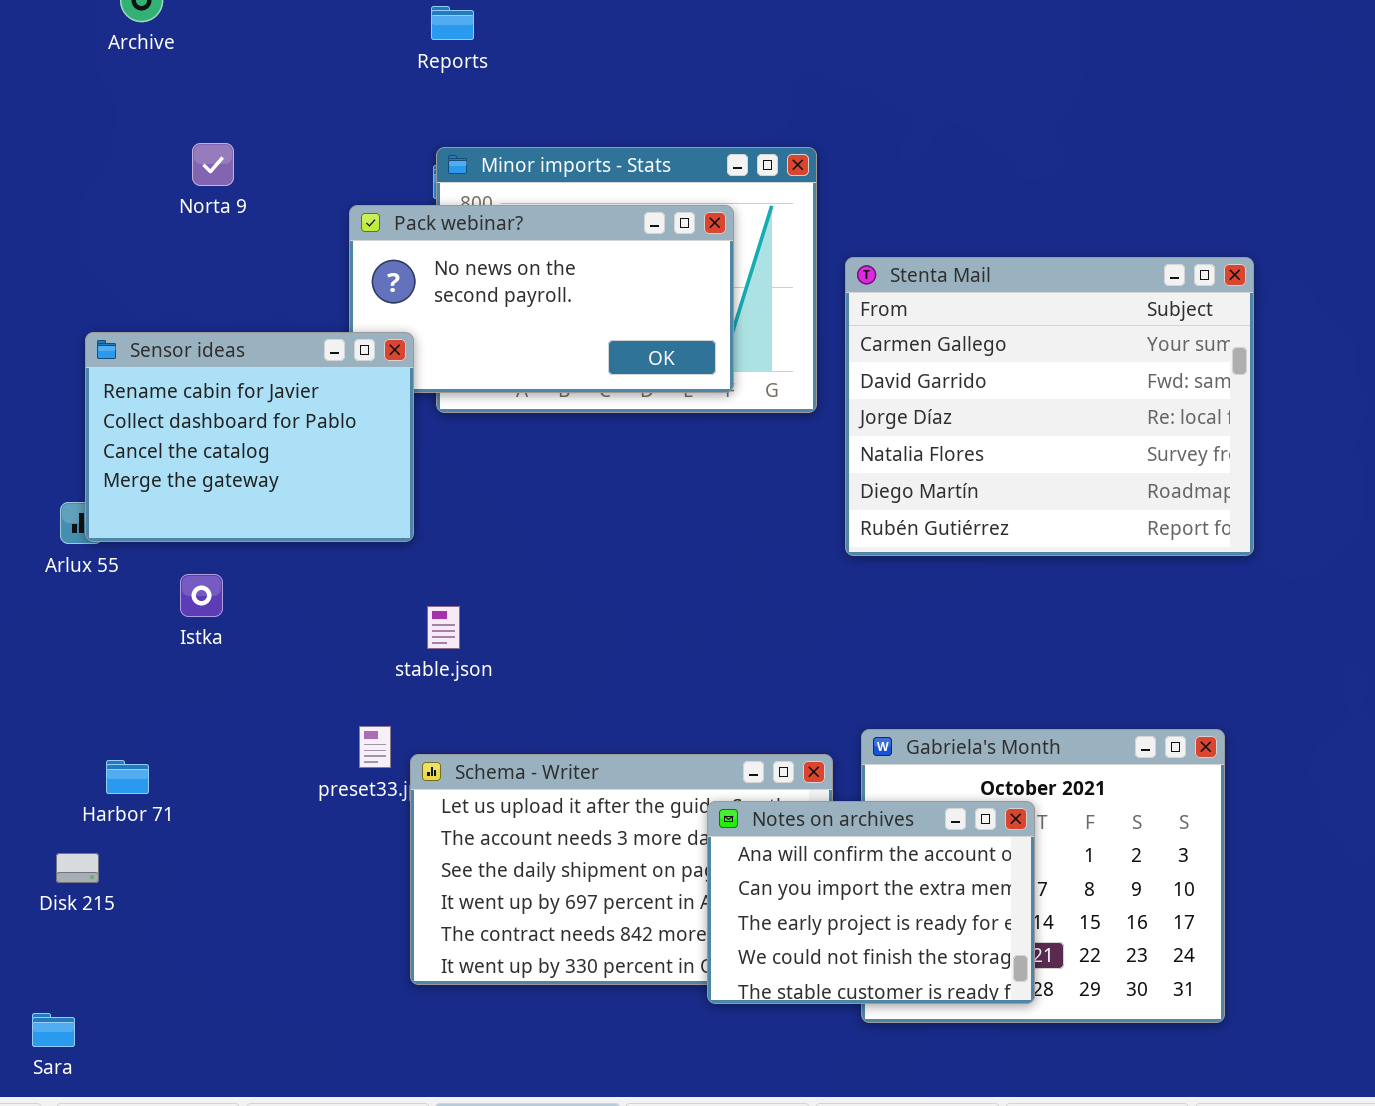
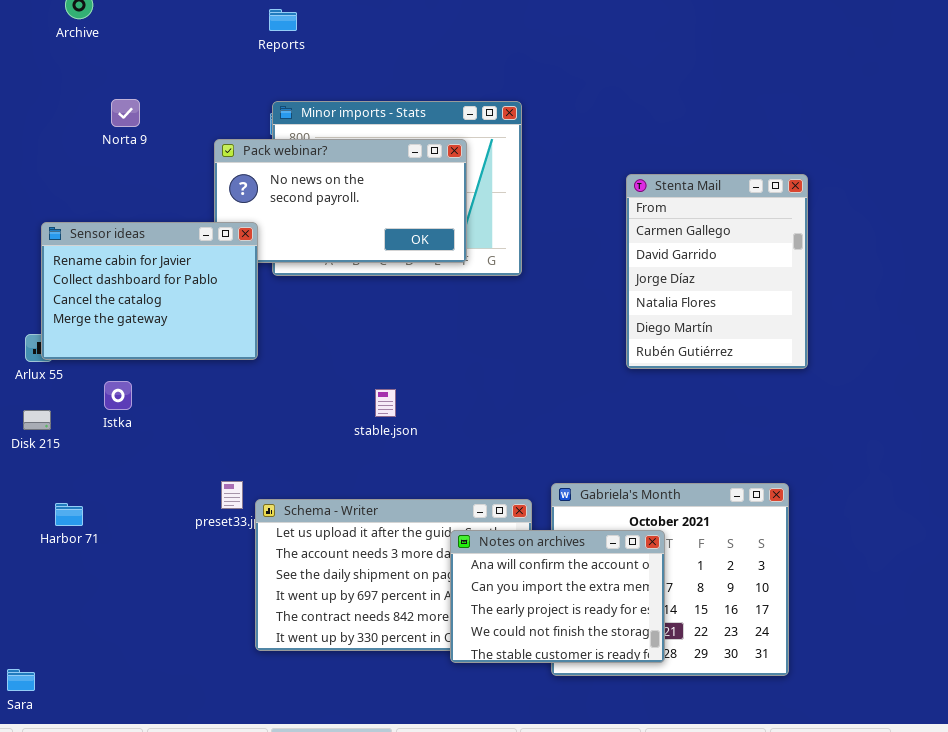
Stenta Mail: [845,257,1254,556] -> [626,174,808,369], resized
stable.json: [427,606,460,649] -> [375,389,396,417], moved
Disk 215: [56,853,99,883] -> [23,410,51,430], moved

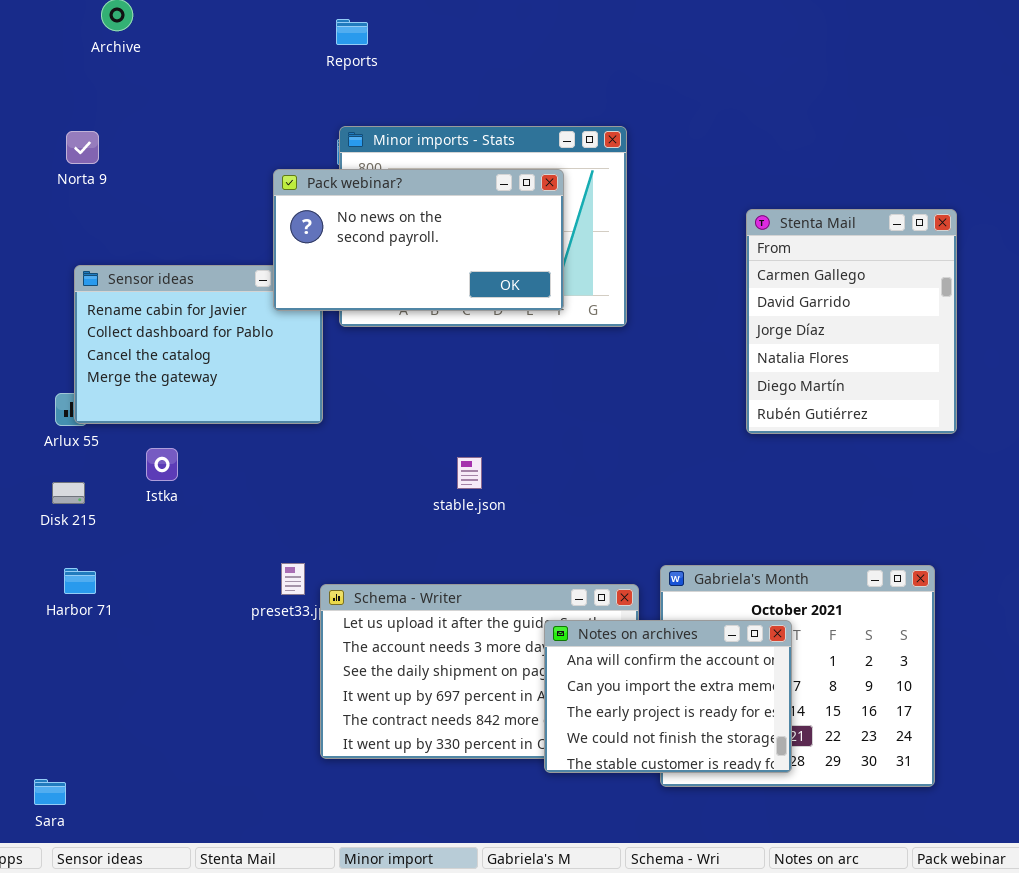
Norta 9: [111,99,140,127] -> [66,131,99,164], moved
Pack webinar?: [214,139,467,263] -> [273,169,564,311], raised
Harbor 71: [55,503,83,526] -> [64,568,96,594], moved

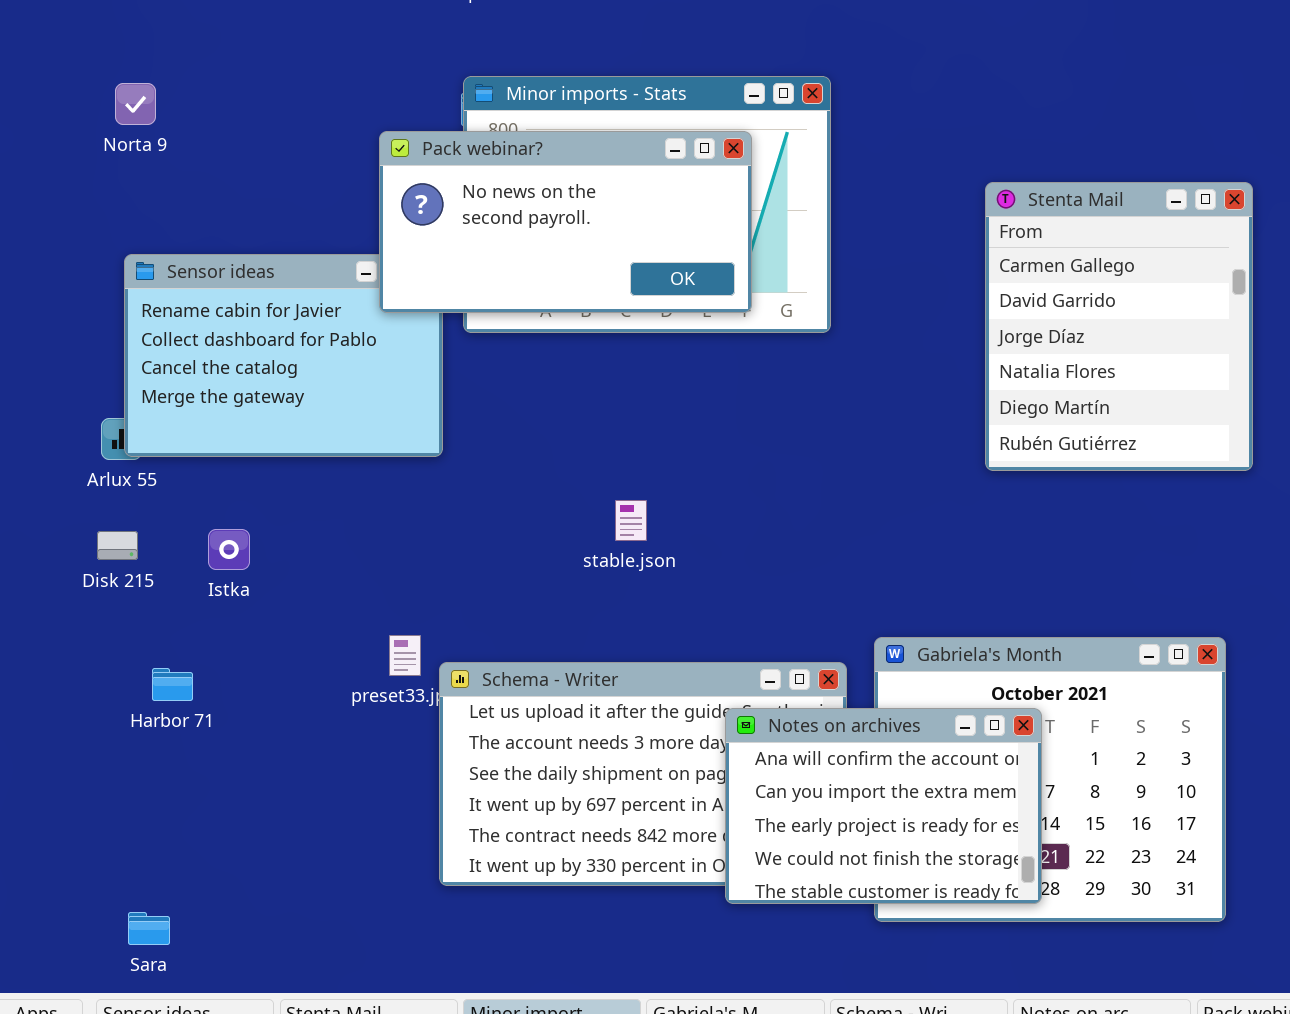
Istka: [146,448,178,481] -> [208,529,250,570], moved
Harbor 71: [64,568,96,594] -> [152,668,193,701], moved
Sara: [34,779,66,805] -> [128,912,170,945], moved

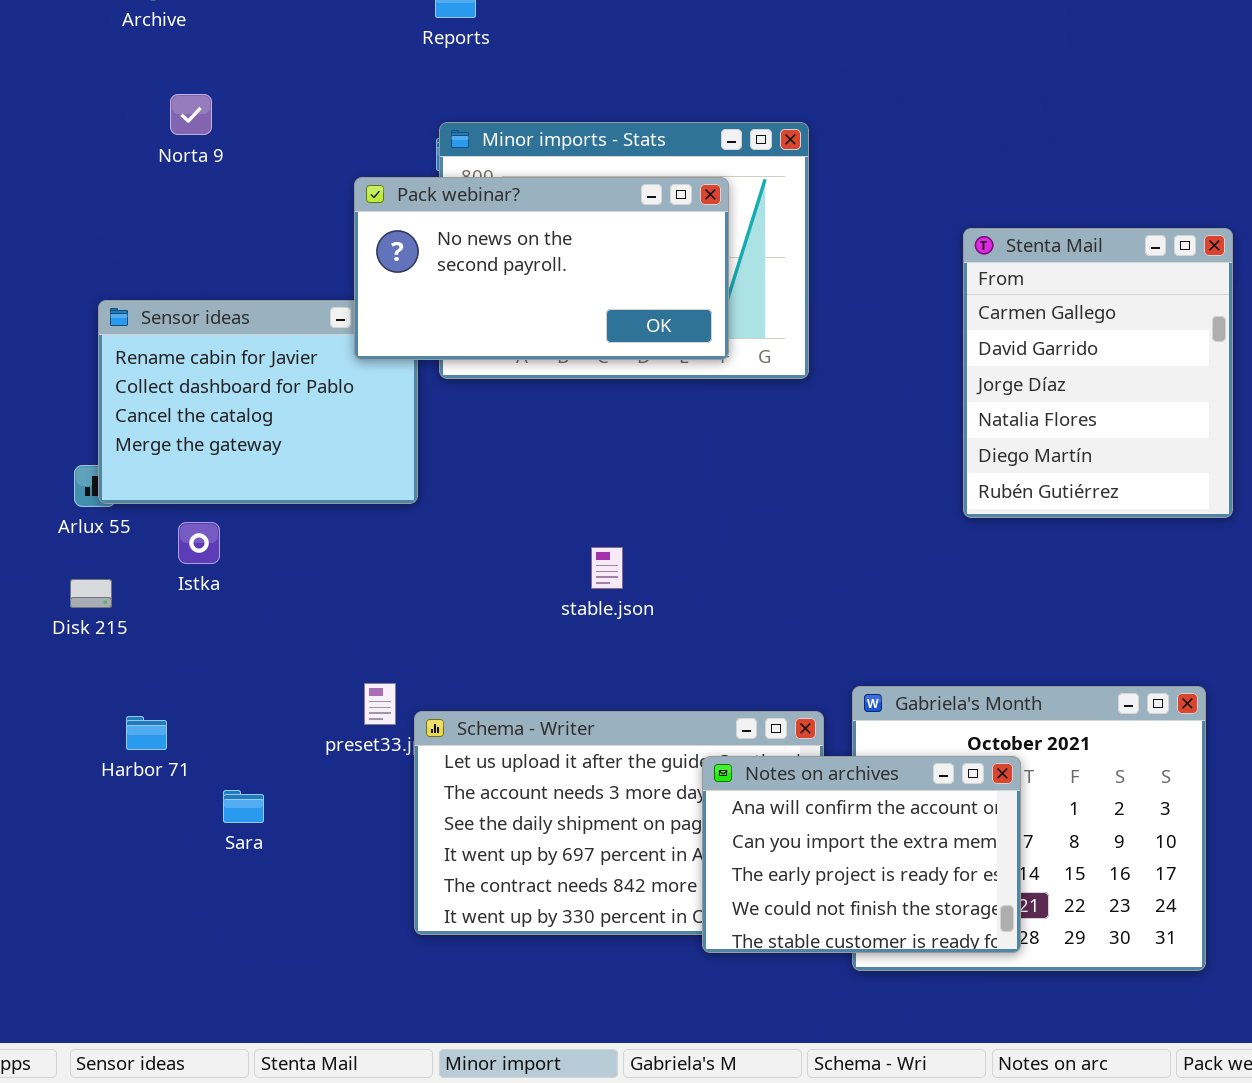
Norta 9: [115,83,156,125] -> [170,94,212,135], moved
Istka: [208,529,250,570] -> [178,522,220,564], moved
Sara: [128,912,170,945] -> [223,790,264,823], moved

